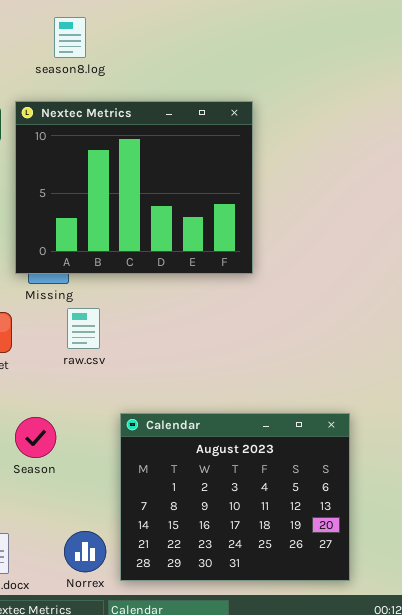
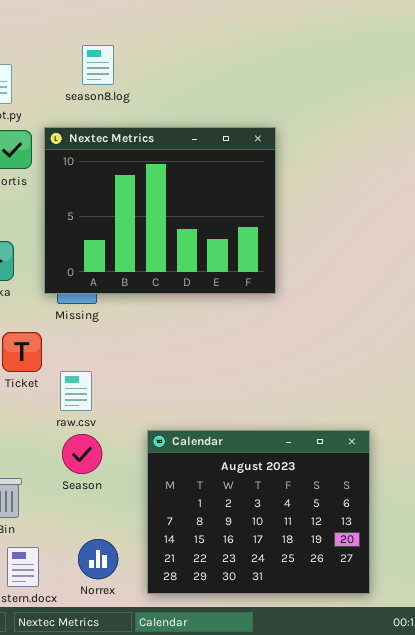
raw.csv: [67,308,100,349] -> [60,371,92,411], moved
Season: [15,417,56,458] -> [62,434,102,474], moved
Norrex: [64,531,106,572] -> [78,539,118,579], moved

